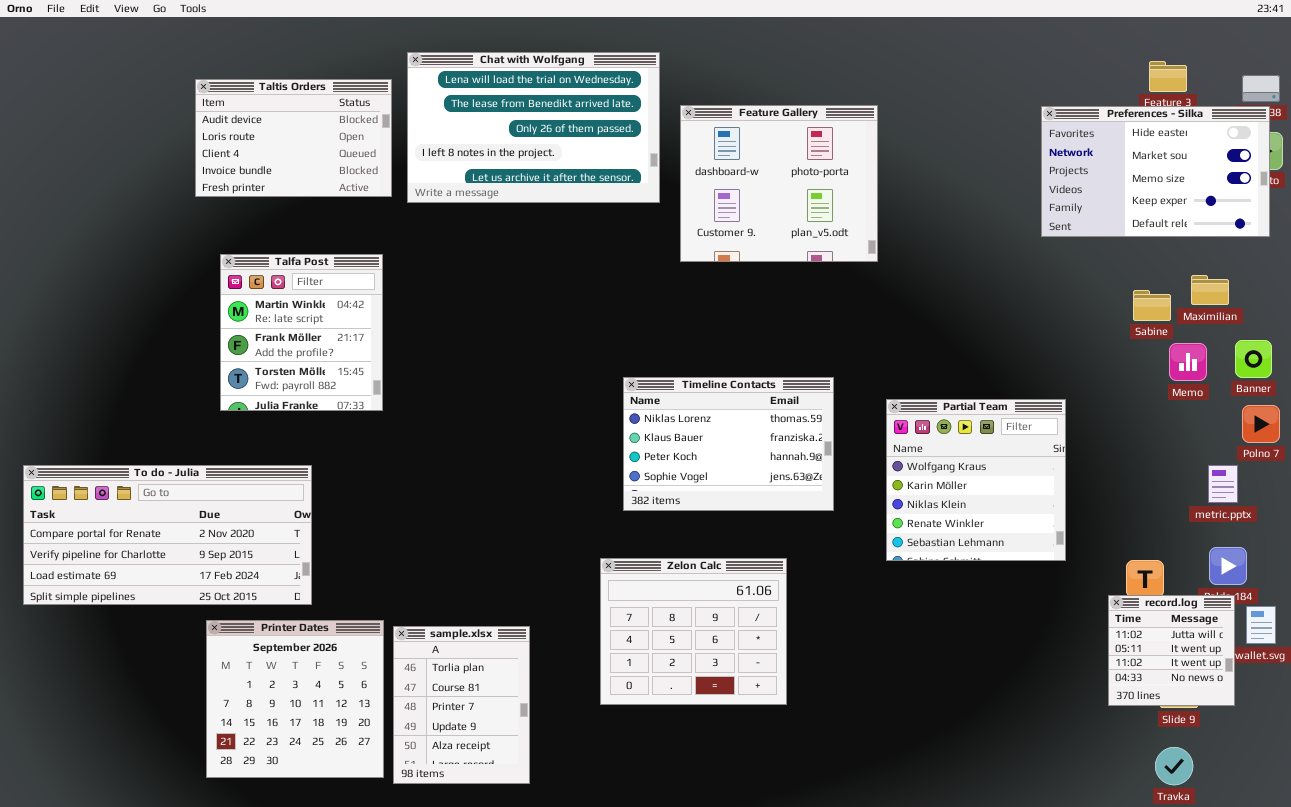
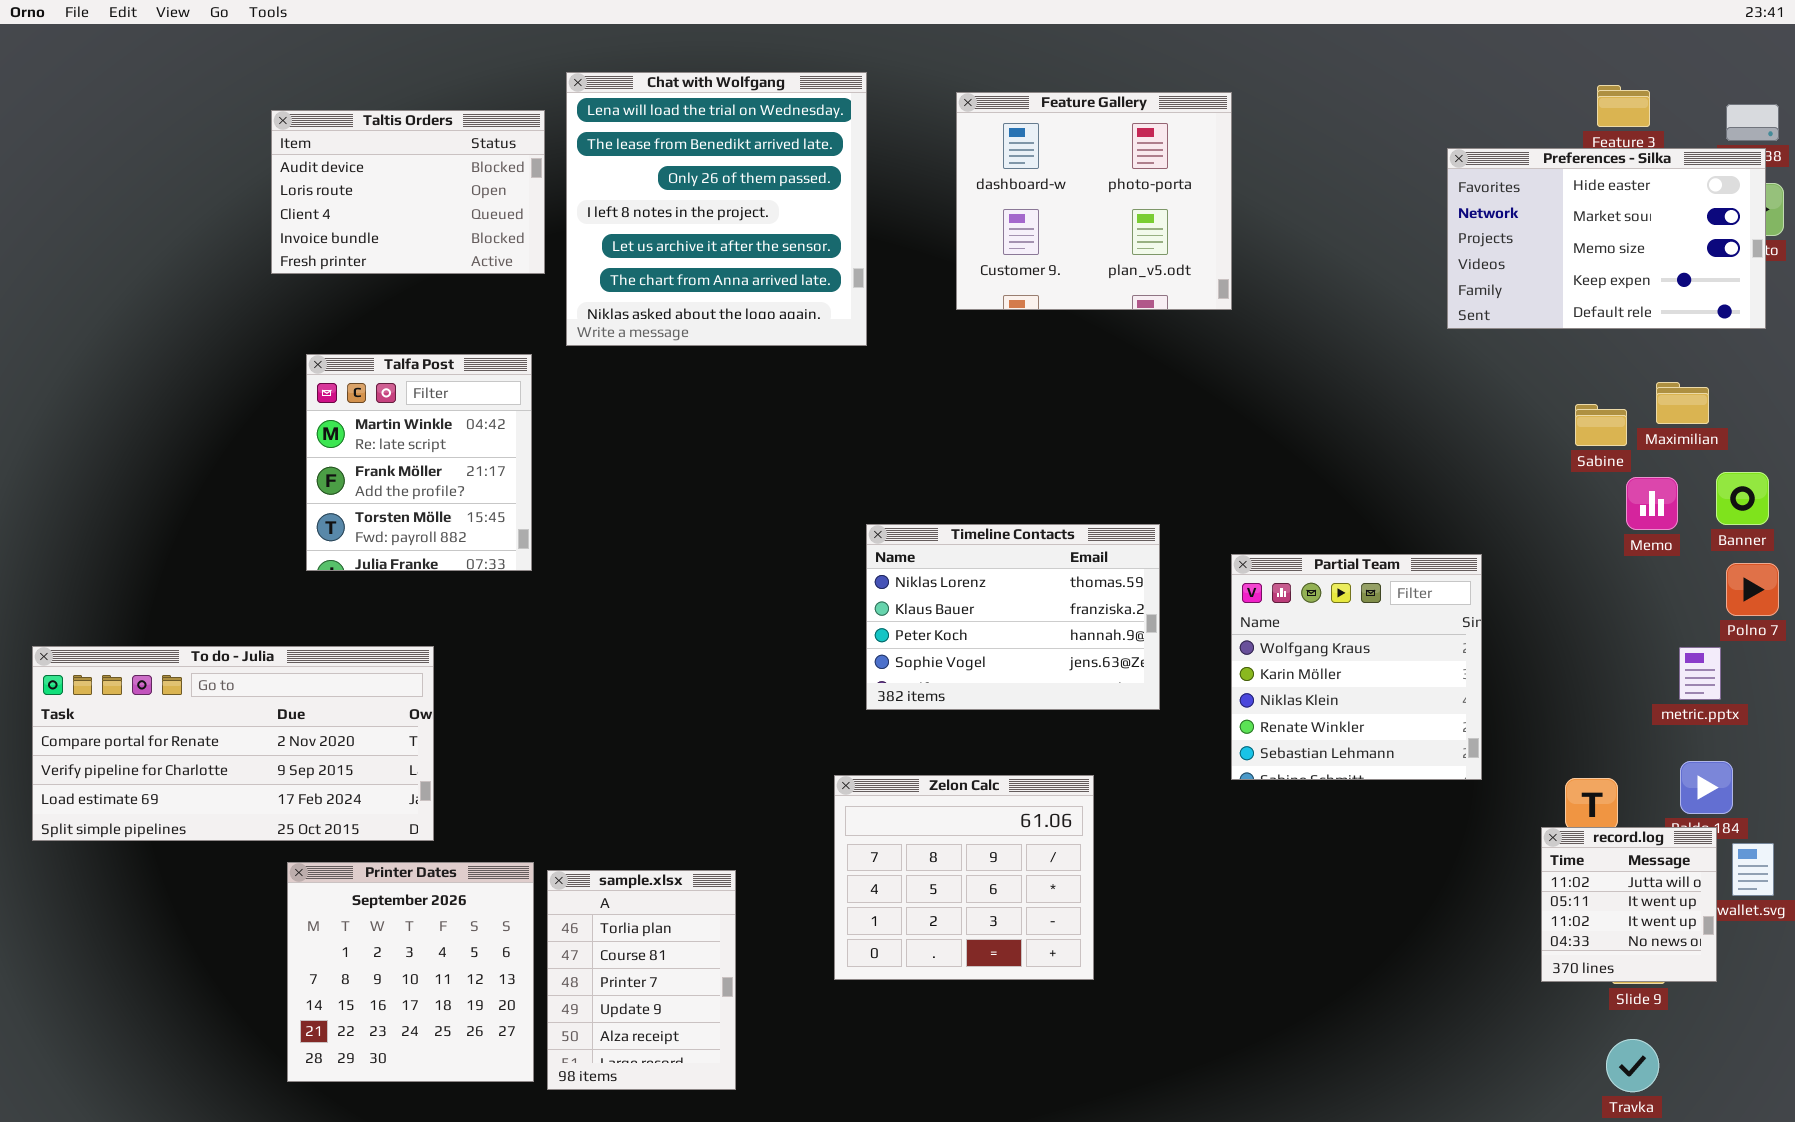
Chat with Wolfgang: [407,52,660,203] -> [566,72,867,346], resized
Feature Gallery: [680,105,878,262] -> [956,92,1232,310], moved

